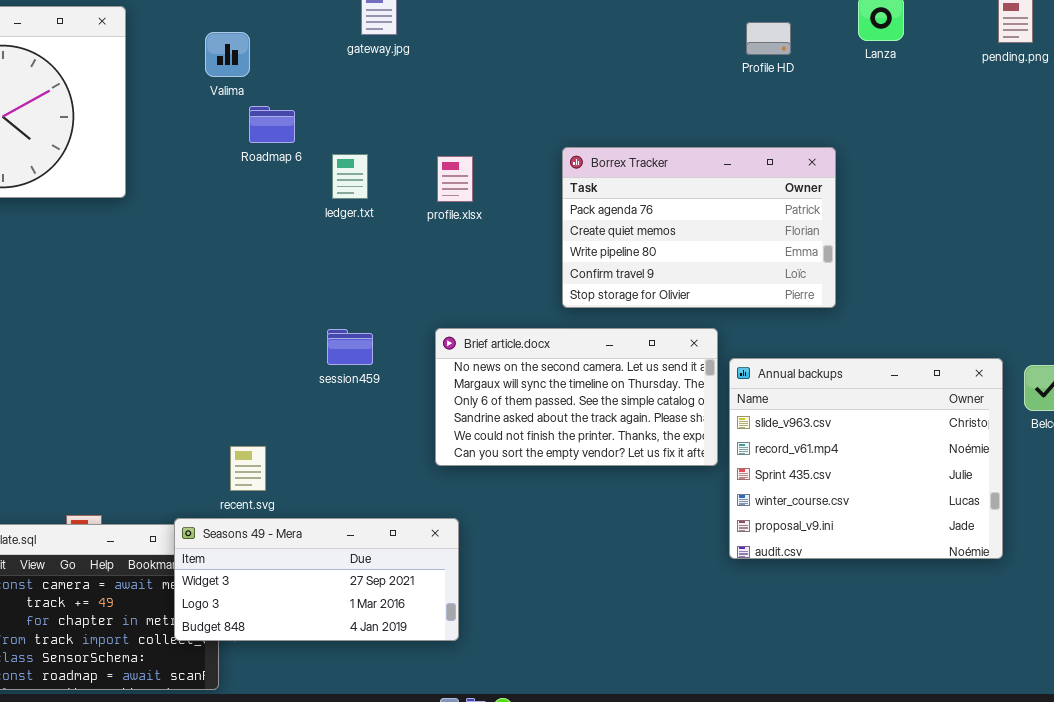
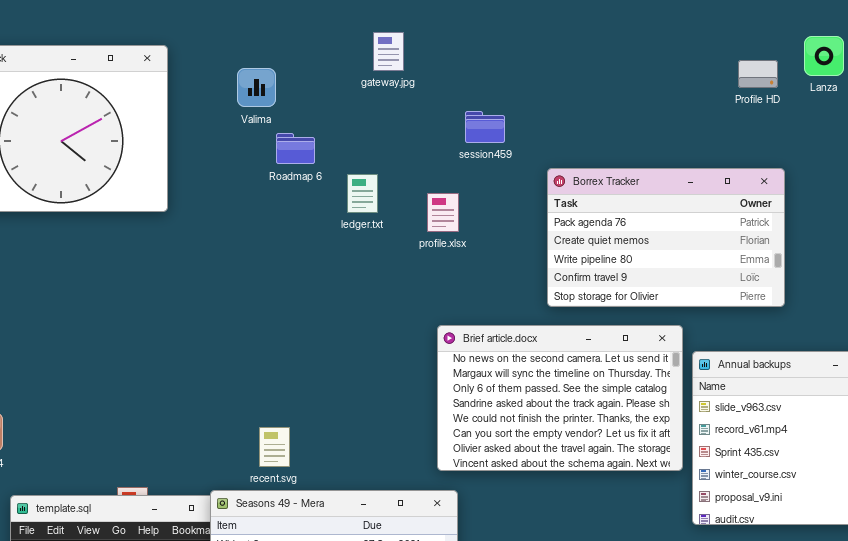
Profile HD: [746,22,791,55] -> [738,60,778,88], moved
profile.xlsx: [437,156,473,202] -> [427,193,459,232], moved
Brief article.docx: [435,328,718,466] -> [437,325,683,471], resized
session459: [327,329,373,365] -> [465,111,505,143], moved

